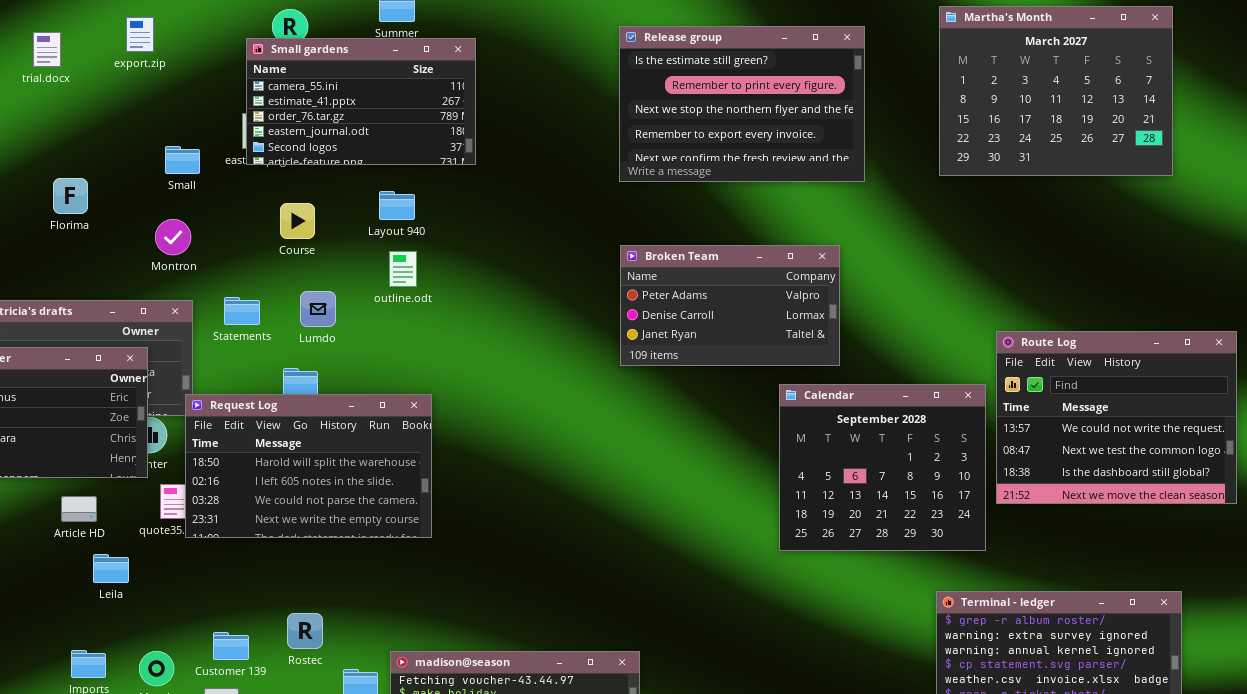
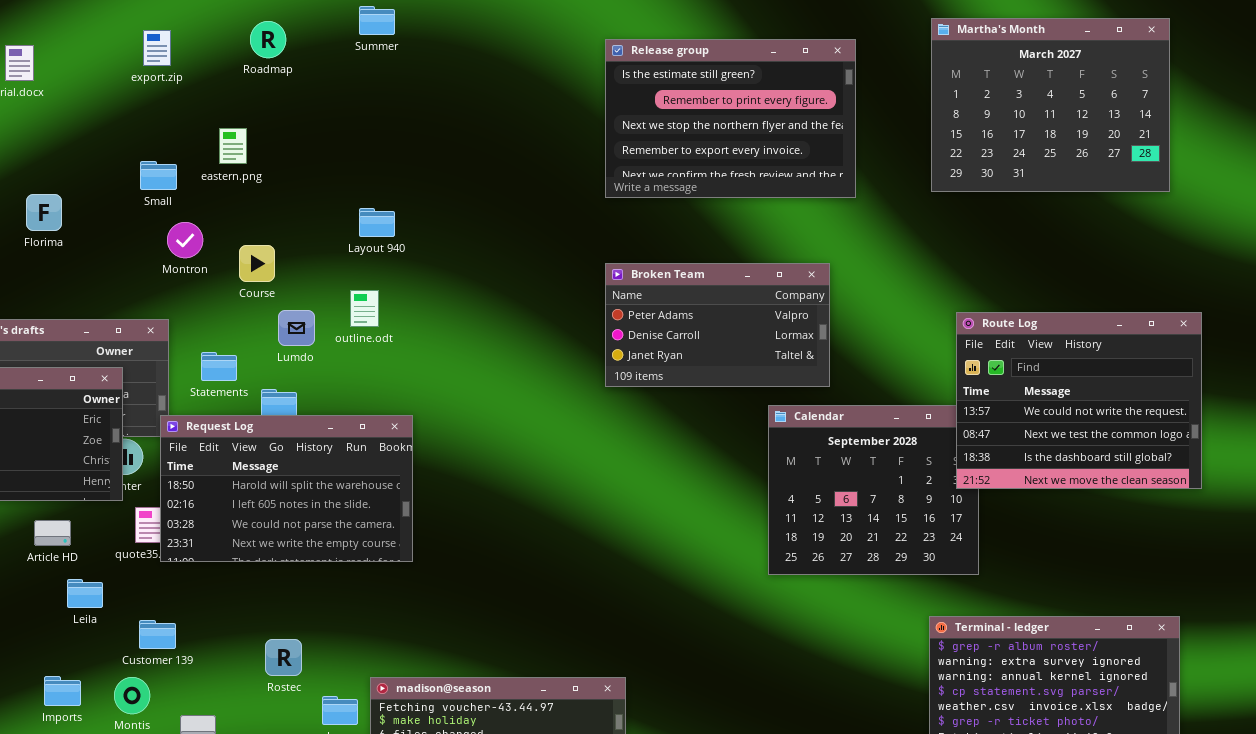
export.zip: [126,17,154,52] -> [143,30,171,66], moved
Small gardens: [246,38,476,165] -> none, closed
Course: [280,203,315,239] -> [239,245,275,282], moved
Montron: [155,219,191,255] -> [167,222,203,258], moved
outline.odt: [389,251,417,287] -> [350,290,379,327], moved
Statements: [224,297,260,325] -> [201,352,237,381], moved
Route Log: [996,331,1237,504] -> [956,312,1202,489], moved
Customer 139: [213,632,249,660] -> [139,620,176,649], moved

